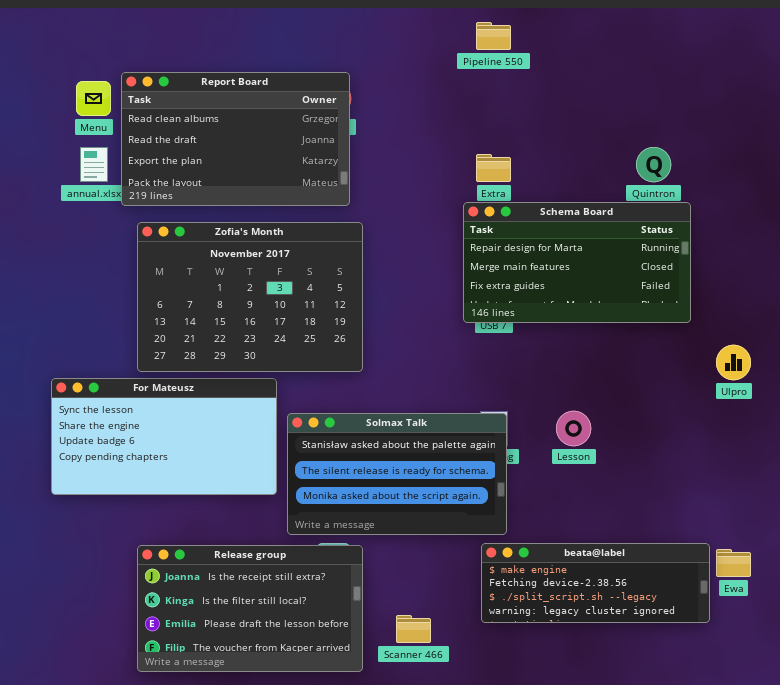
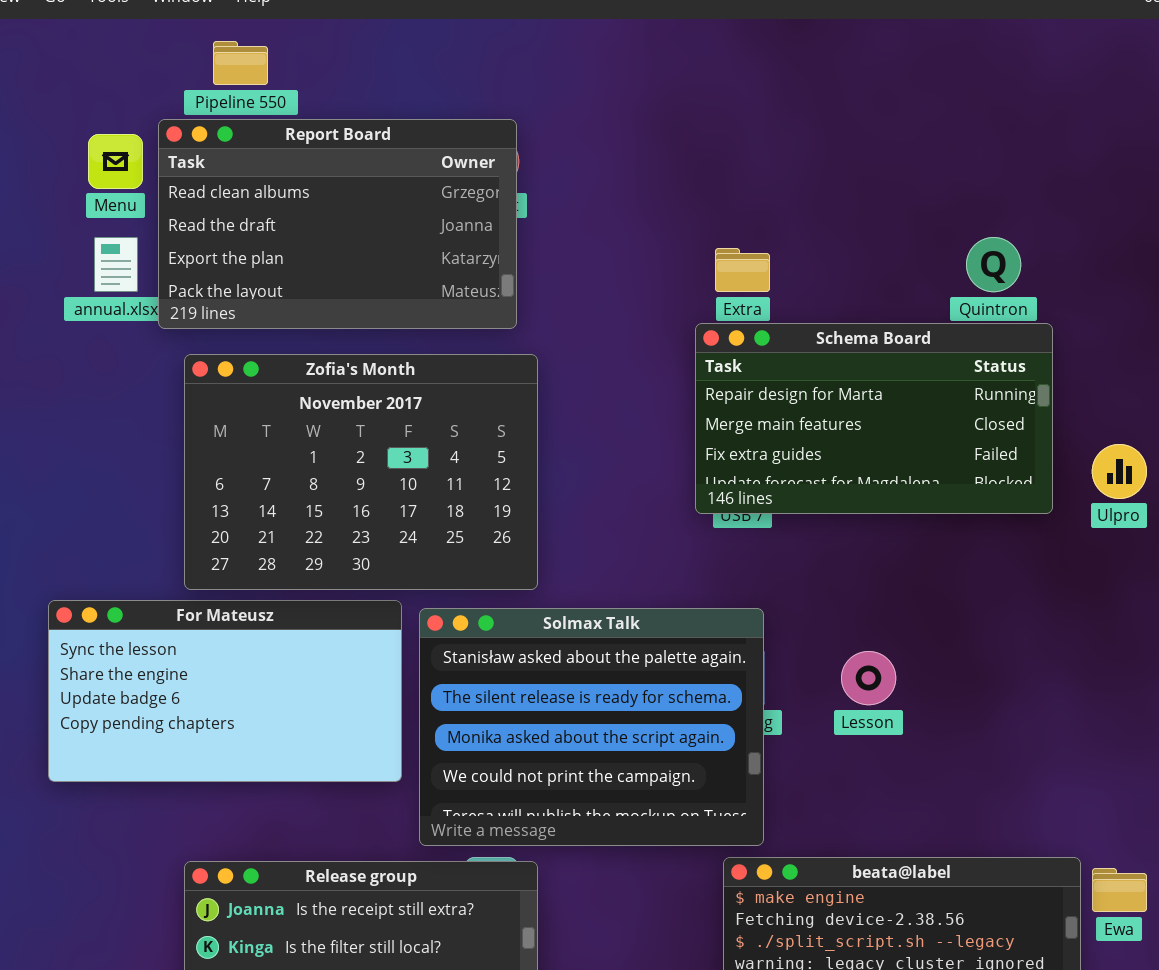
Pipeline 550: [476,22,511,50] -> [213,41,268,85], moved
Ulpro: [716,345,751,380] -> [1092,444,1147,499], moved
Solmax Talk: [287,413,507,535] -> [419,608,764,846], resized

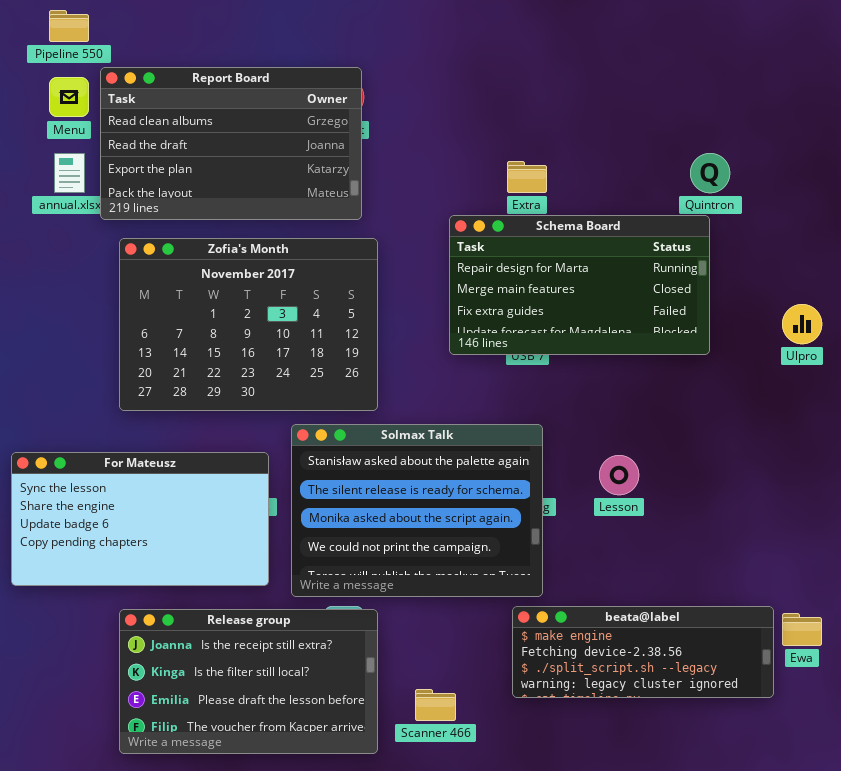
Pipeline 550: [213,41,268,85] -> [49,10,89,42], moved
Schema Board: [695,323,1053,514] -> [449,215,710,355], moved
For Mateusz: [48,600,402,782] -> [11,452,269,586], moved

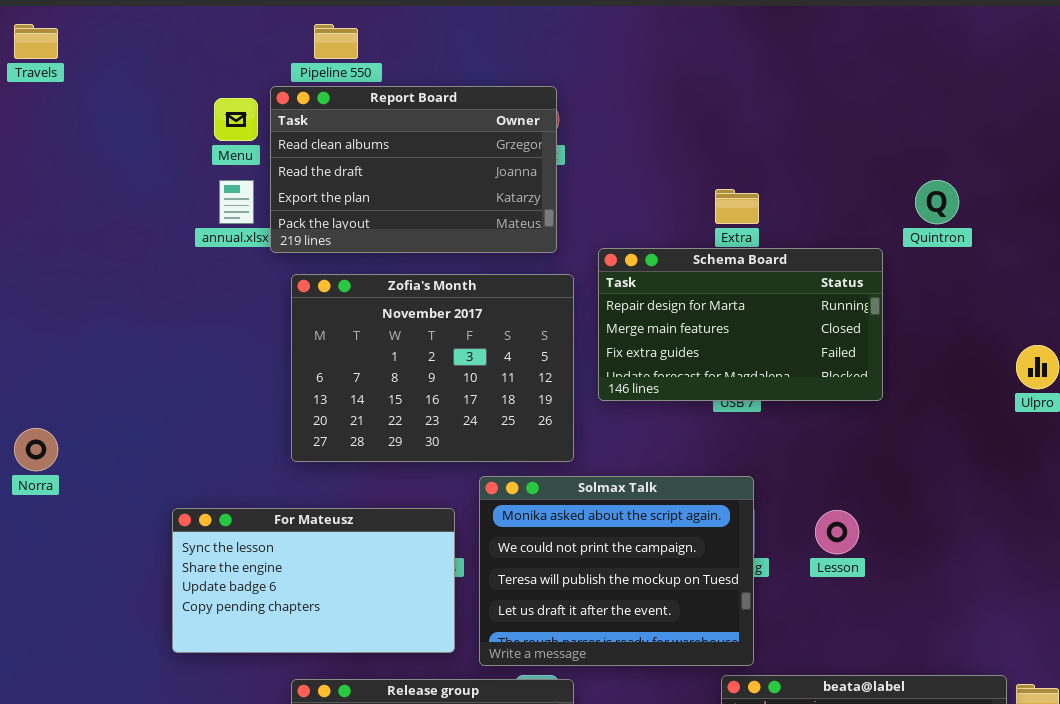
Pipeline 550: [49,10,89,42] -> [314,24,358,59], moved
Schema Board: [449,215,710,355] -> [598,248,883,401], moved
Solmax Talk: [291,424,543,597] -> [479,476,754,666], scrolled down 2 rows

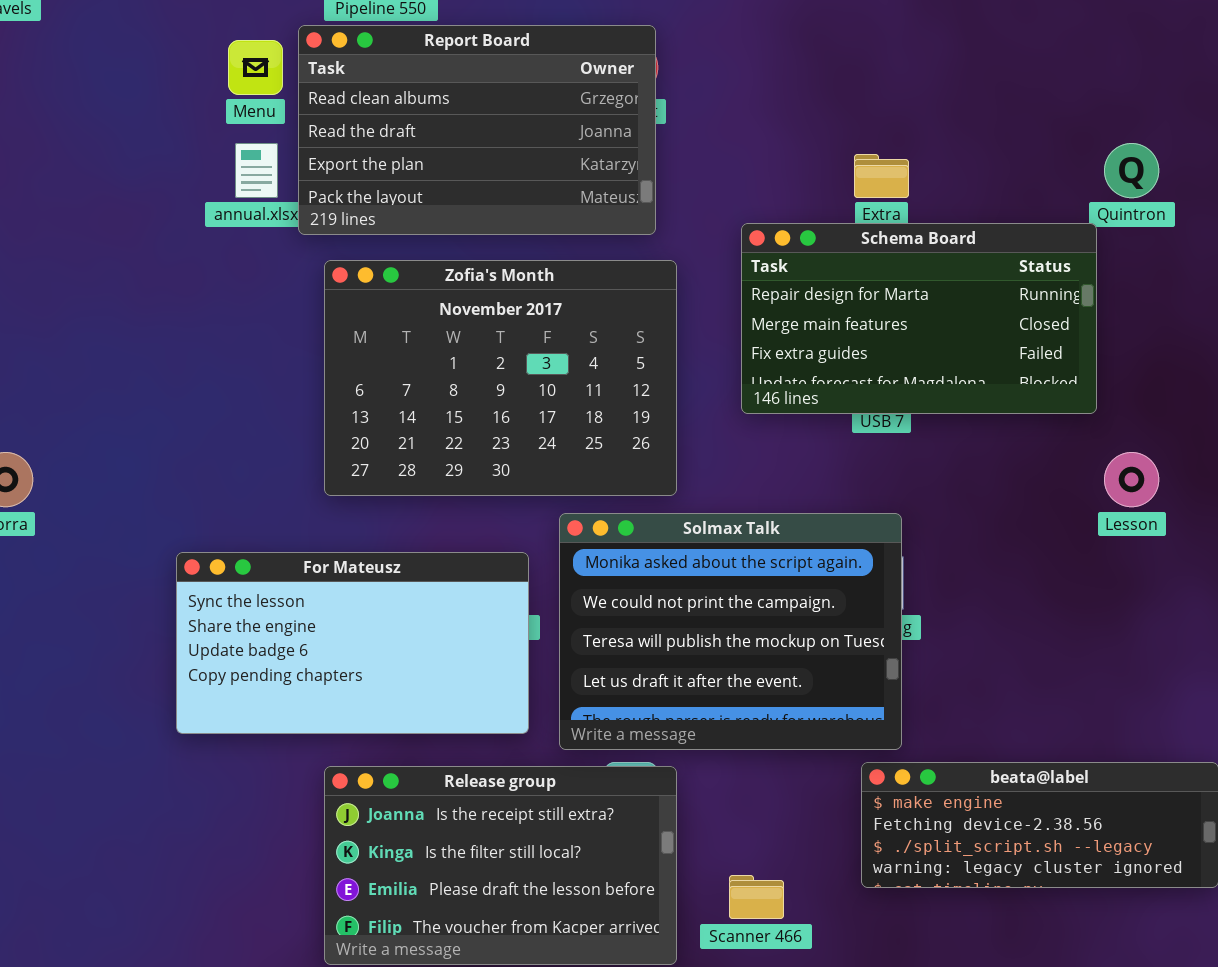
Schema Board: [598,248,883,401] -> [741,223,1097,414], moved
Lesson: [815,510,859,554] -> [1104,452,1159,507], moved

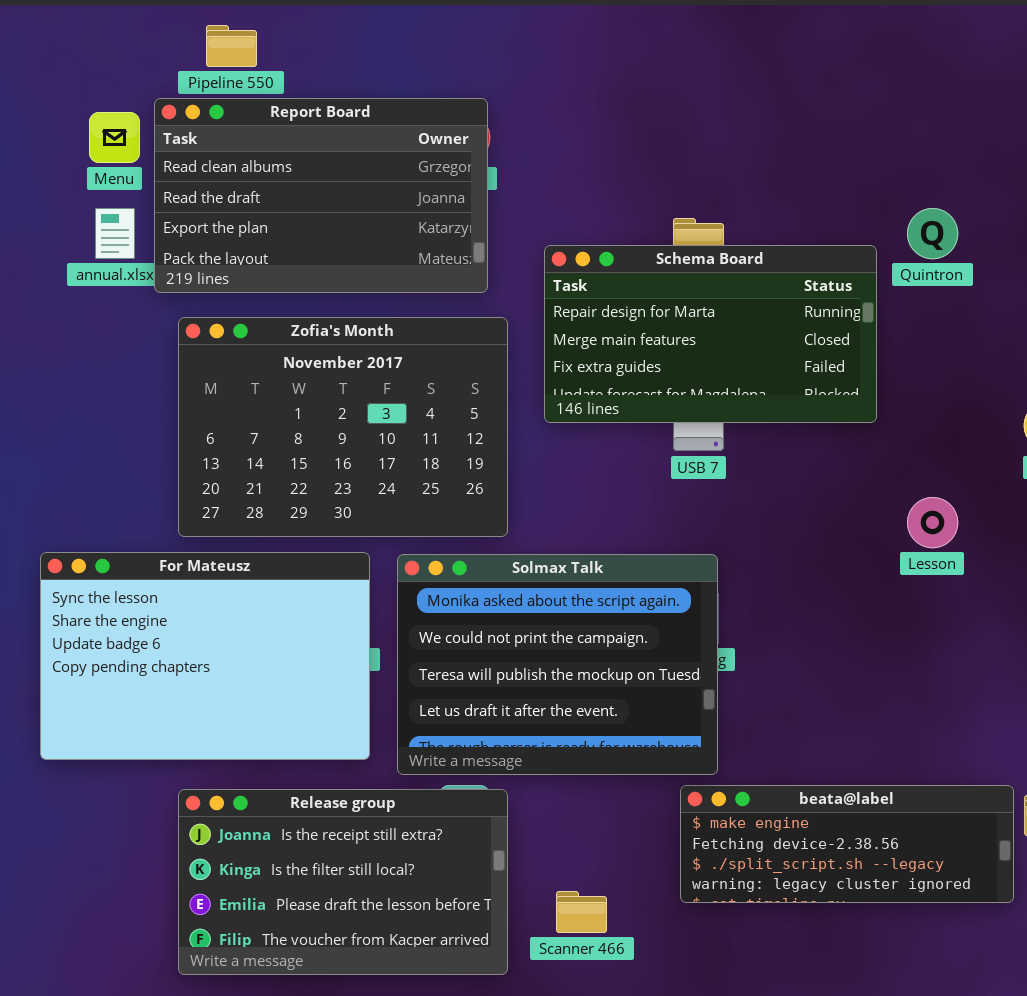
Schema Board: [741,223,1097,414] -> [544,245,877,423], moved
For Mateusz: [176,552,529,734] -> [40,552,370,760], resized

